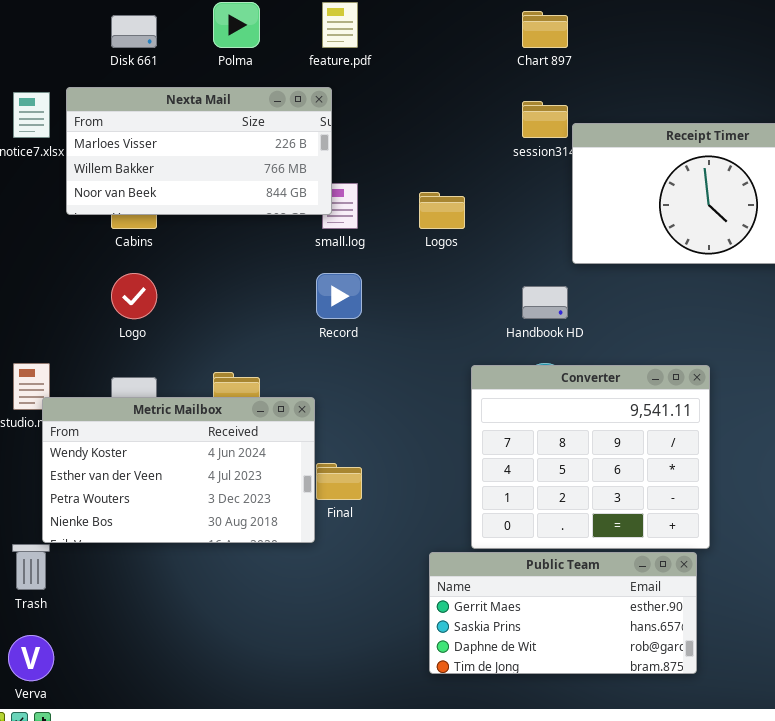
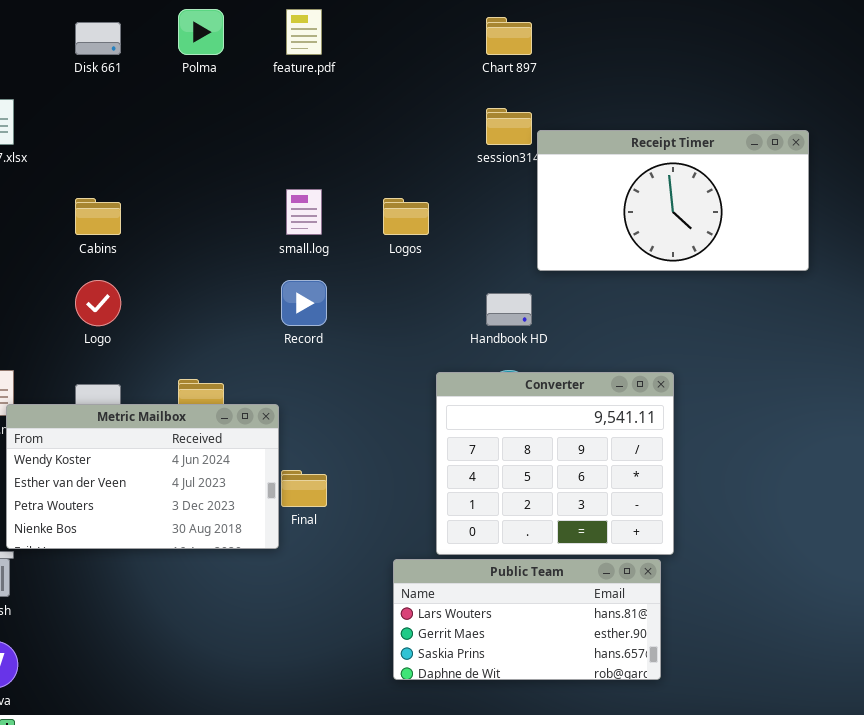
Nexta Mail: [66,87,332,215] -> none, closed
Public Team: [429,552,697,674] -> [393,559,661,680], scrolled up 1 row

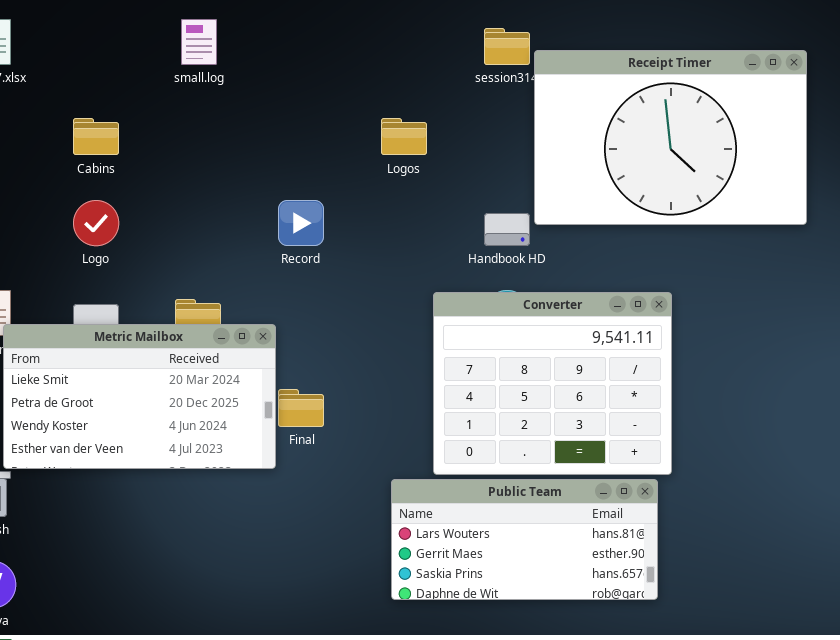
Receipt Timer: [537,130,809,271] -> [534,50,807,225], resized
small.log: [286,189,322,235] -> [181,19,217,65], moved
Metric Mailbox: [6,404,279,549] -> [3,324,276,469], scrolled up 2 rows

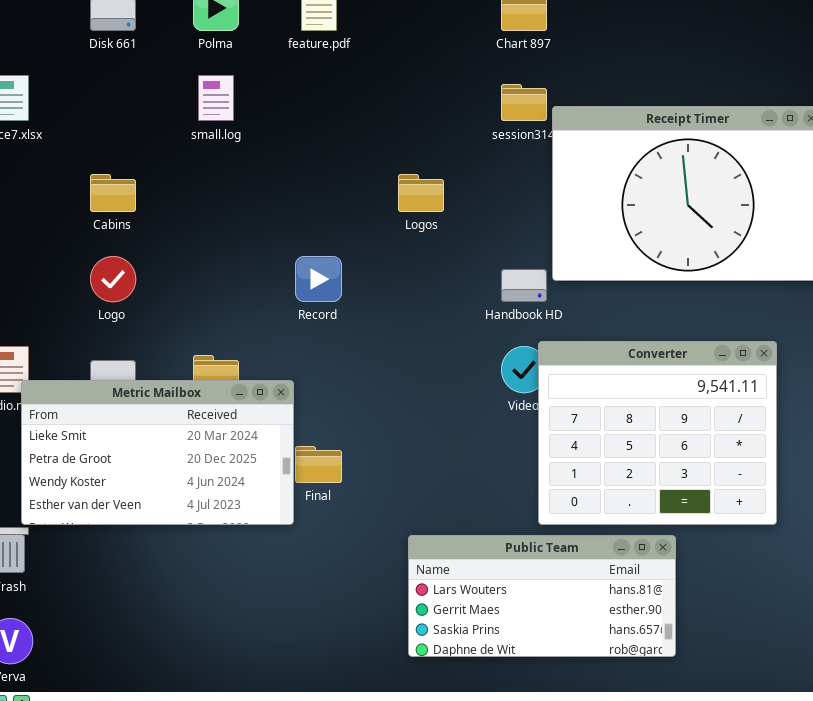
Converter: [433,292,672,475] -> [538,341,777,525], moved

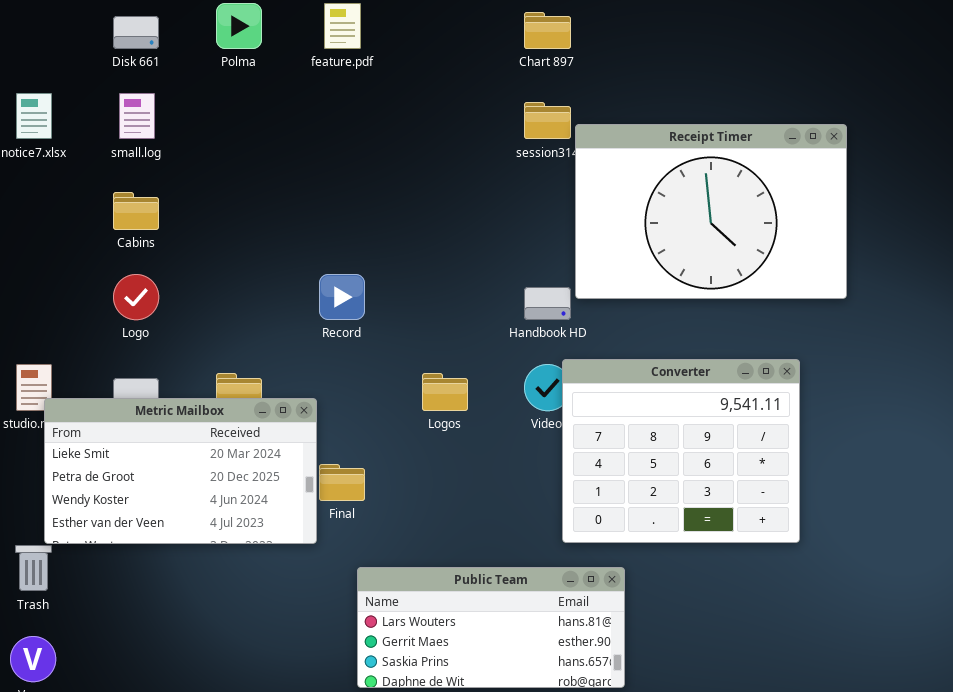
small.log: [198,75,234,121] -> [119,93,155,139], moved
Logos: [398,174,444,212] -> [422,373,468,411], moved
Public Team: [408,535,676,657] -> [357,567,625,688], moved

